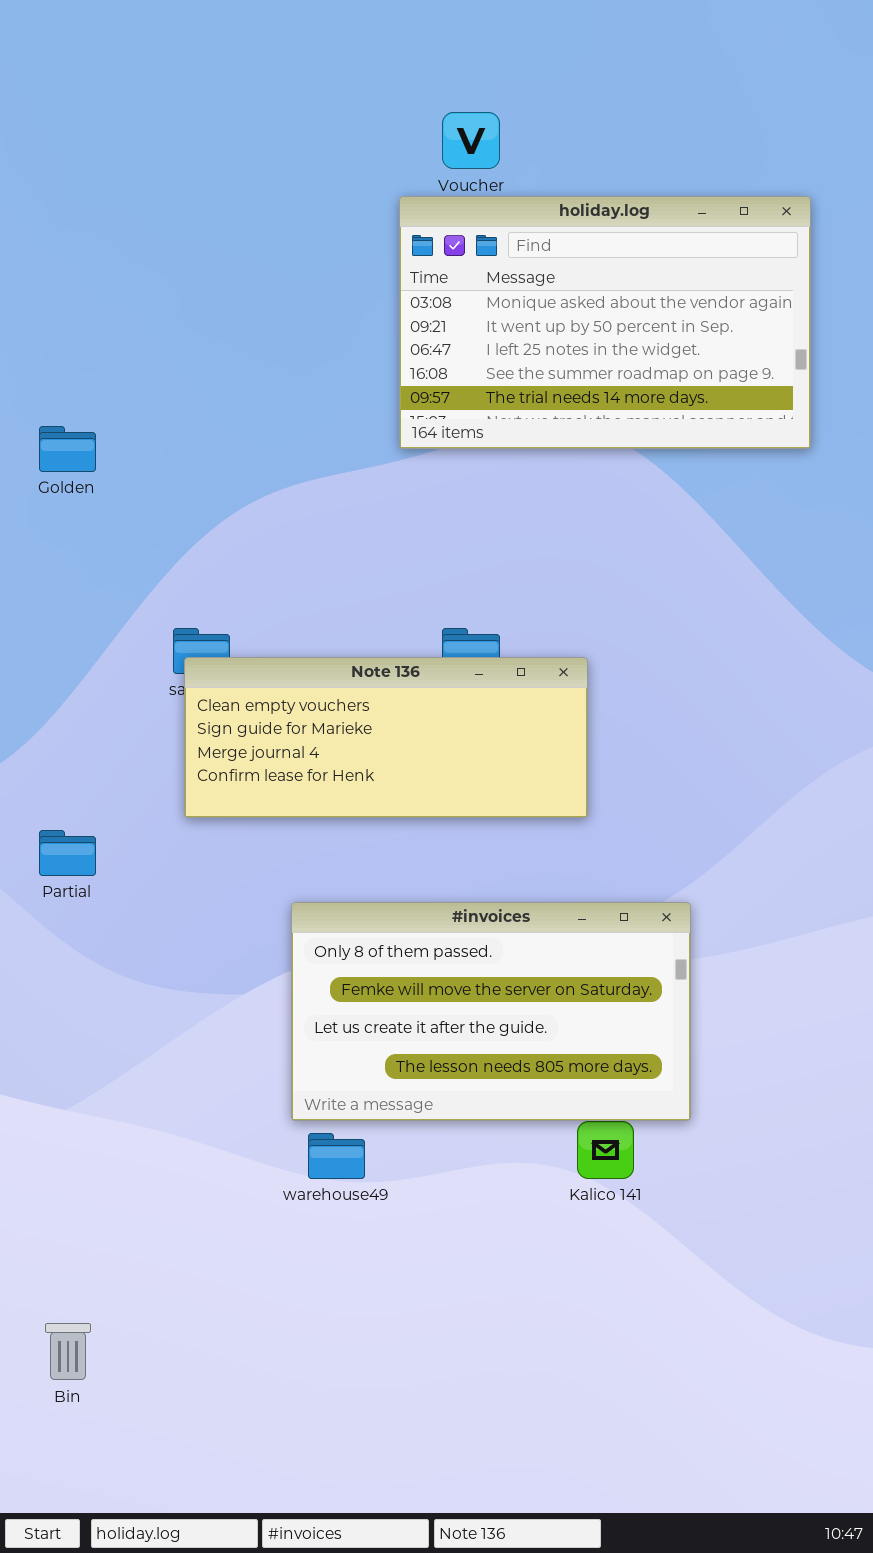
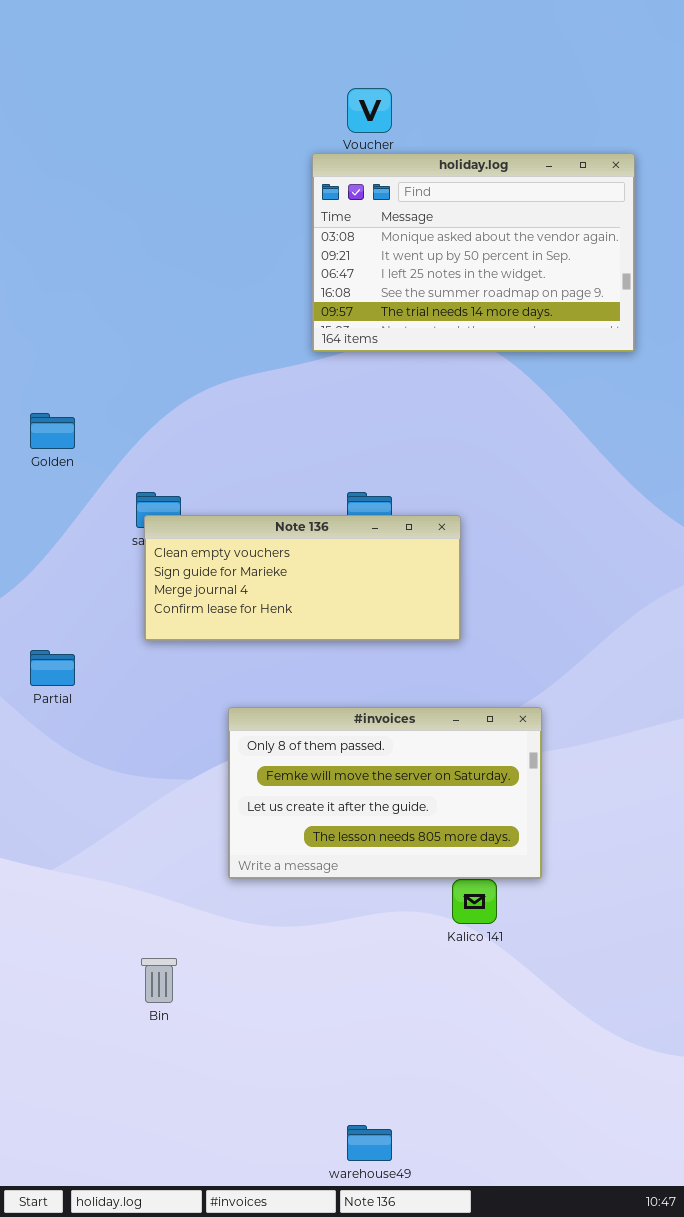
Golden: [39,426,96,472] -> [30,413,75,449], moved
warehouse49: [308,1133,365,1179] -> [347,1125,392,1161], moved
Bin: [45,1323,91,1380] -> [141,958,177,1003], moved

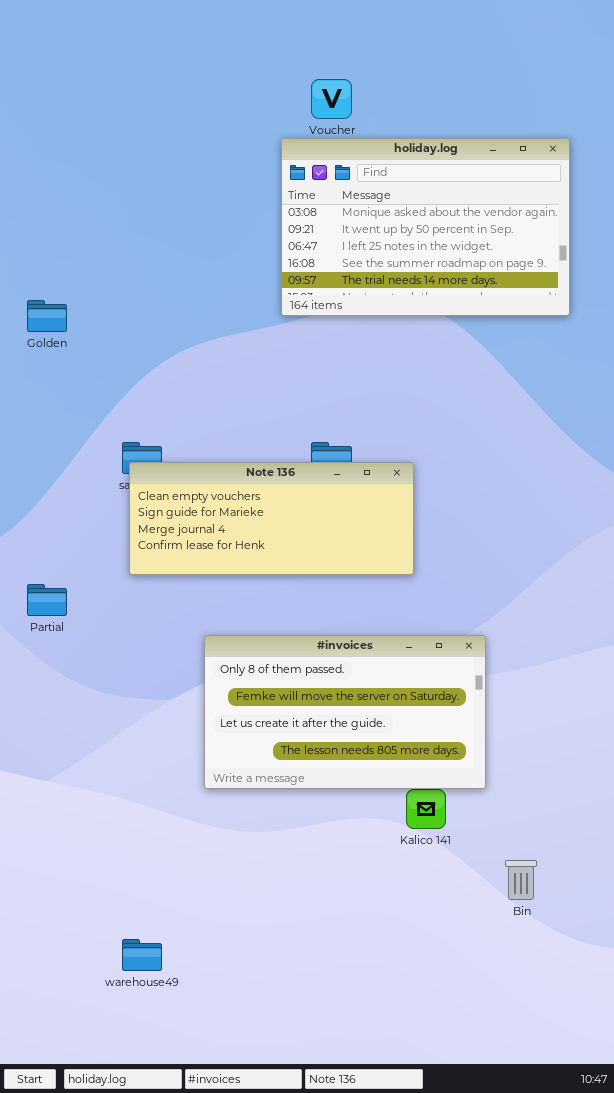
Golden: [30,413,75,449] -> [27,300,67,332], moved
Bin: [141,958,177,1003] -> [505,860,537,900], moved
warehouse49: [347,1125,392,1161] -> [122,939,162,971], moved

